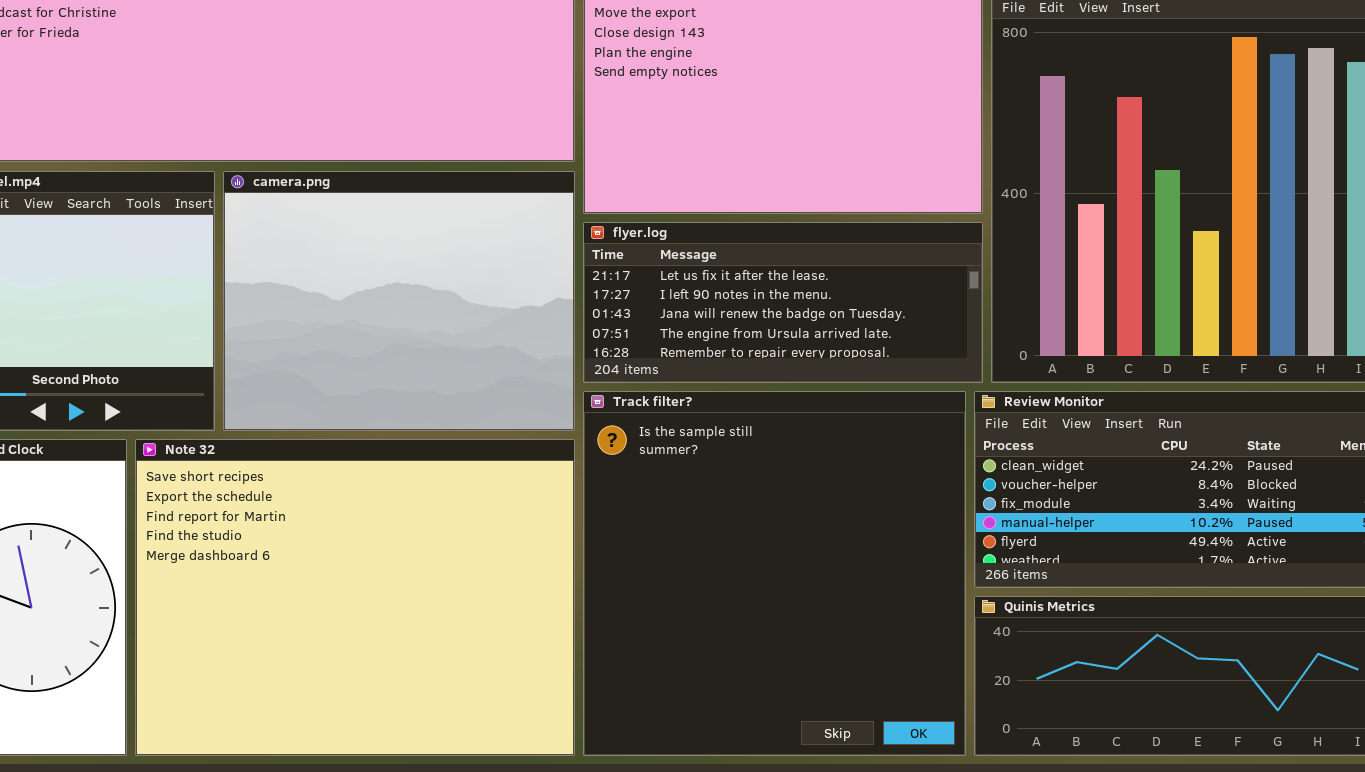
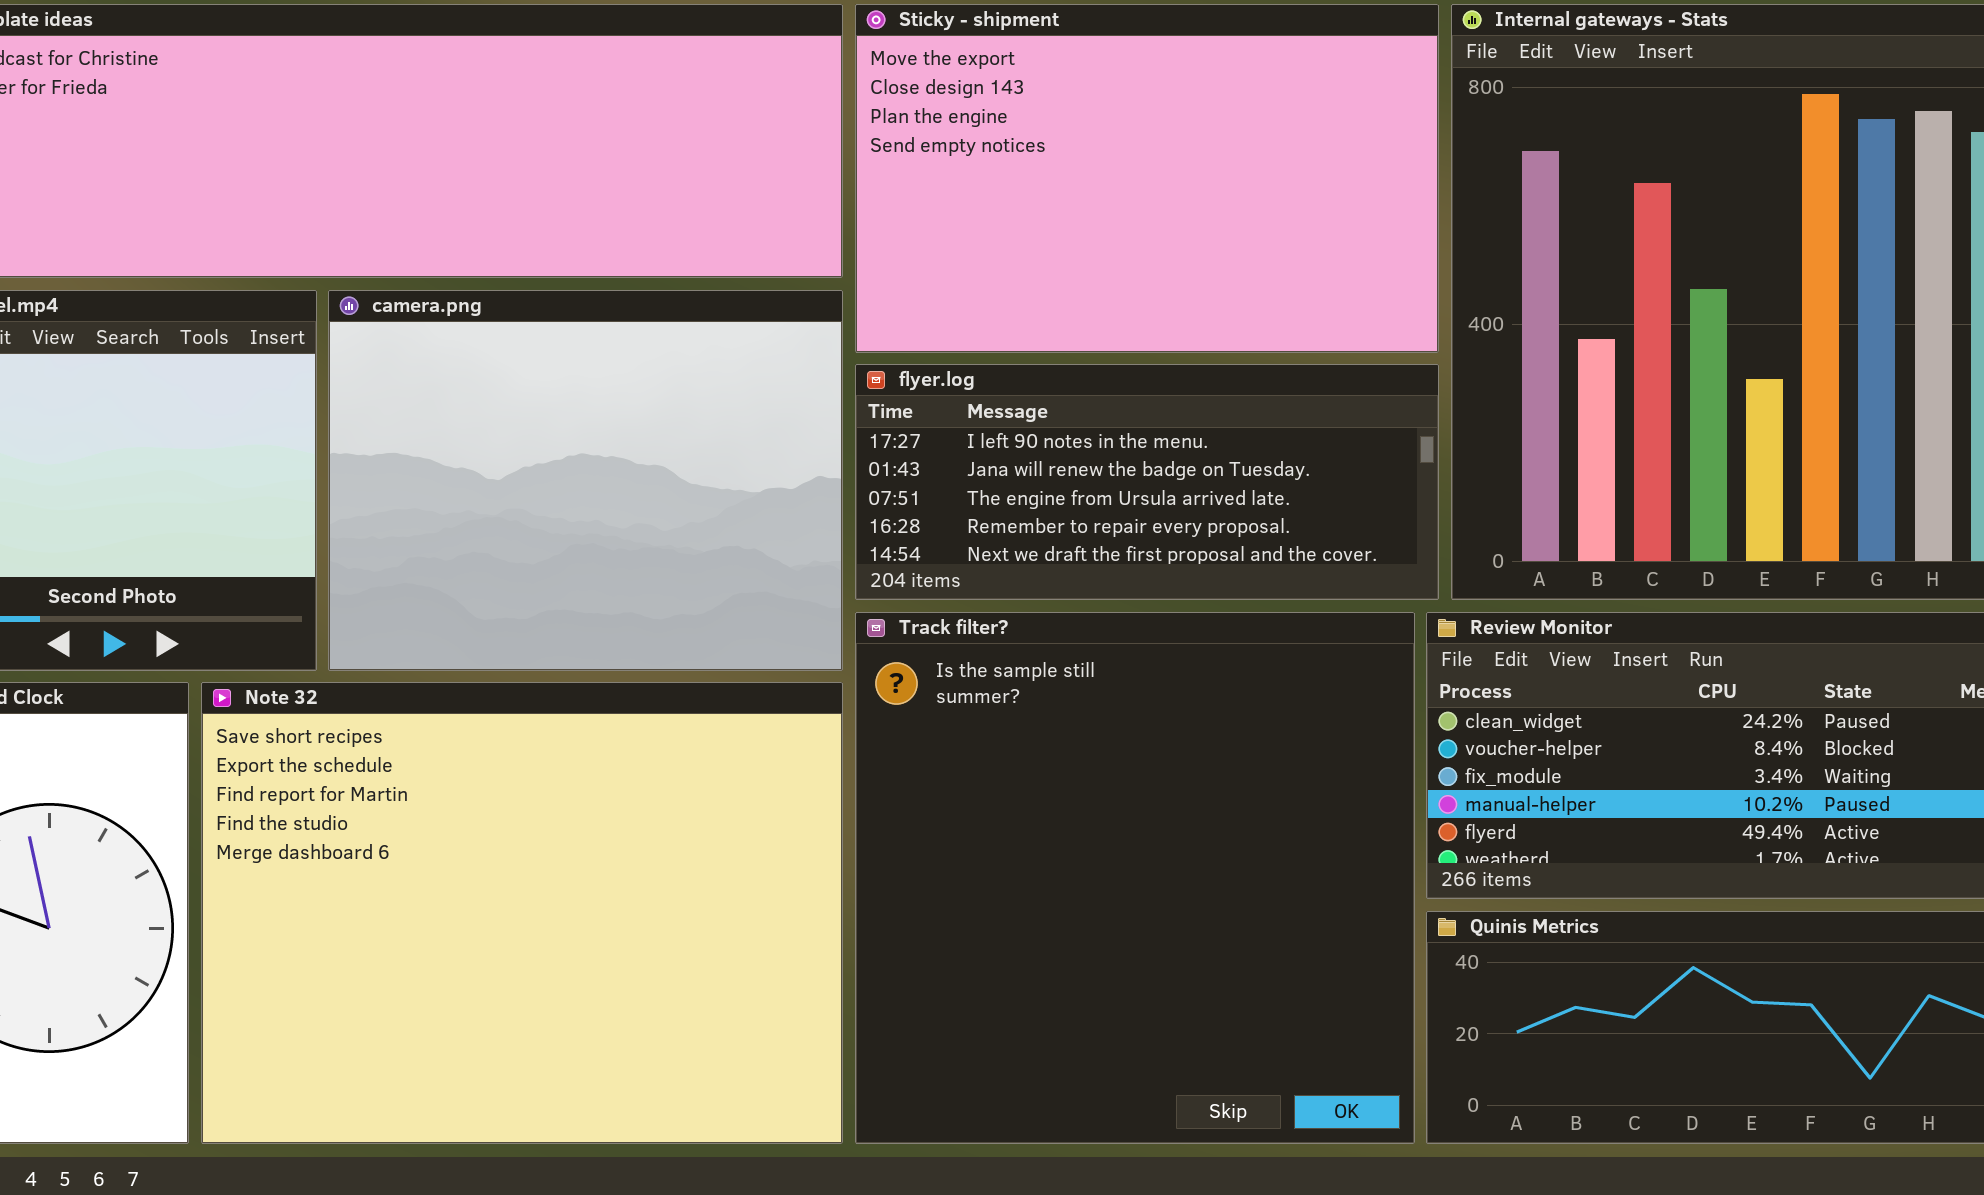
flyer.log: [583,222,983,383] -> [855,364,1439,600], scrolled down 1 row

